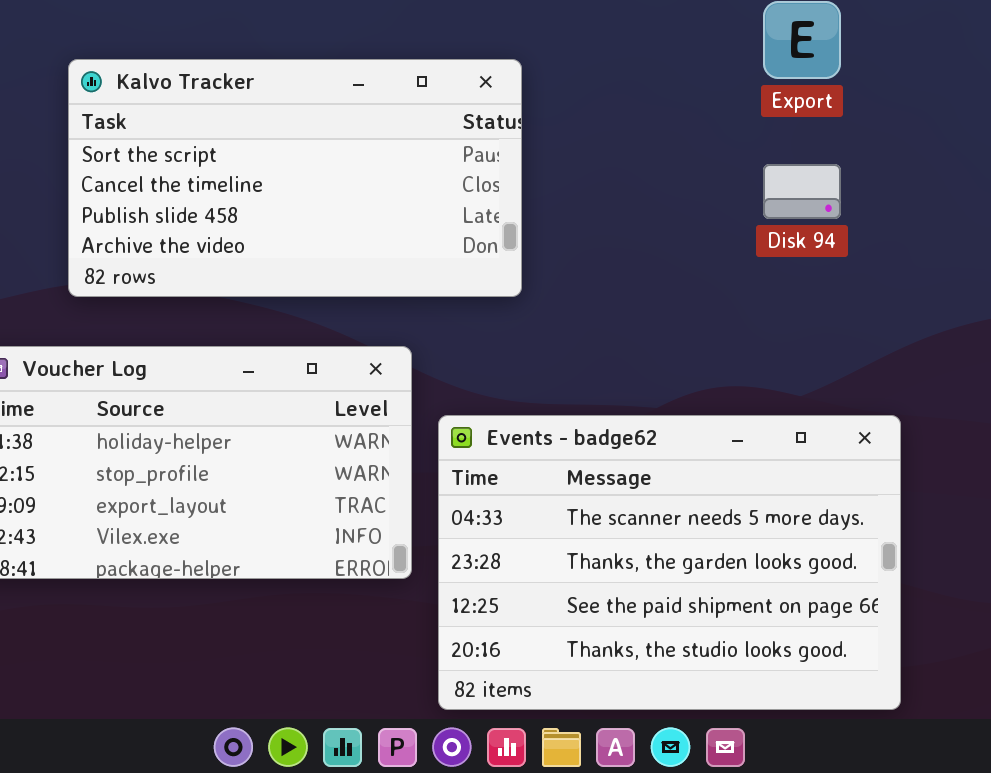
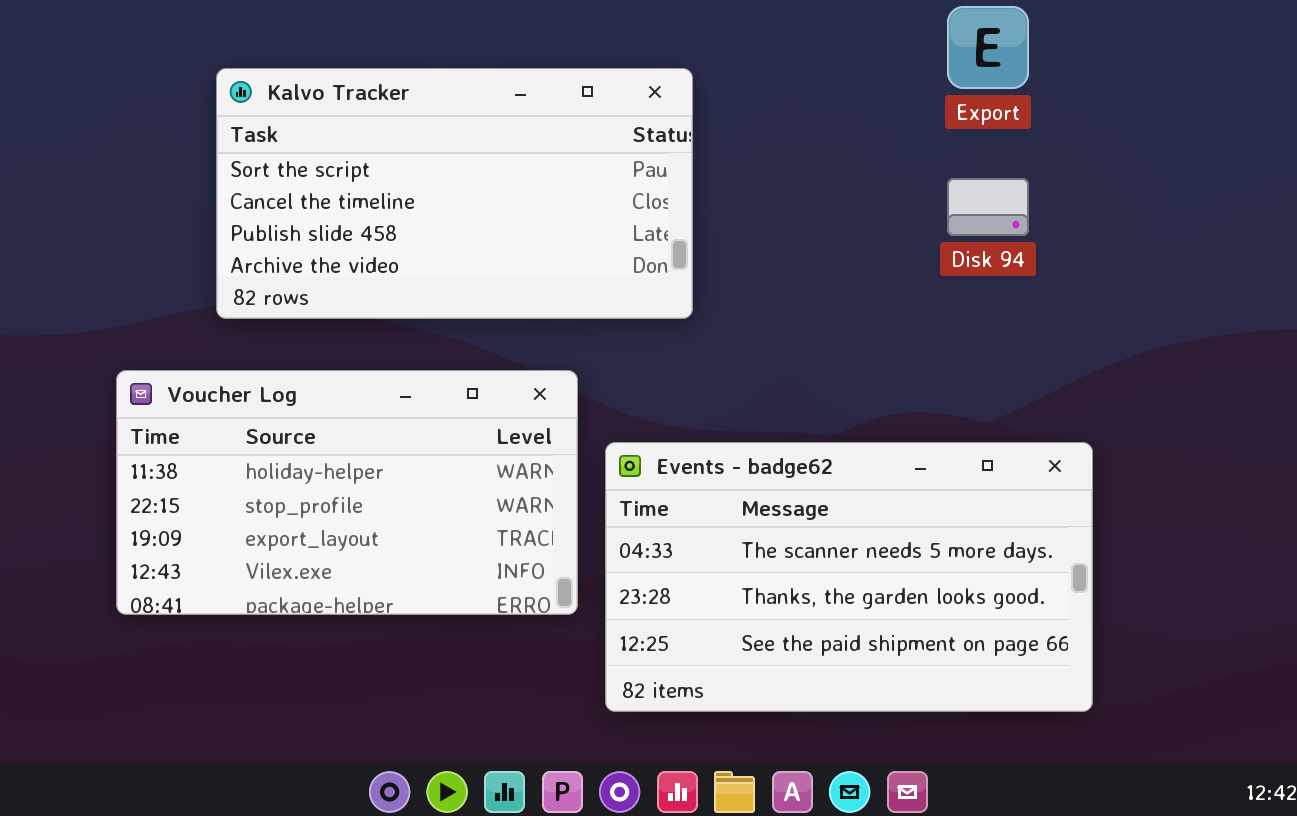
Events - badge62: [438,415,901,710] -> [605,442,1093,712], resized

